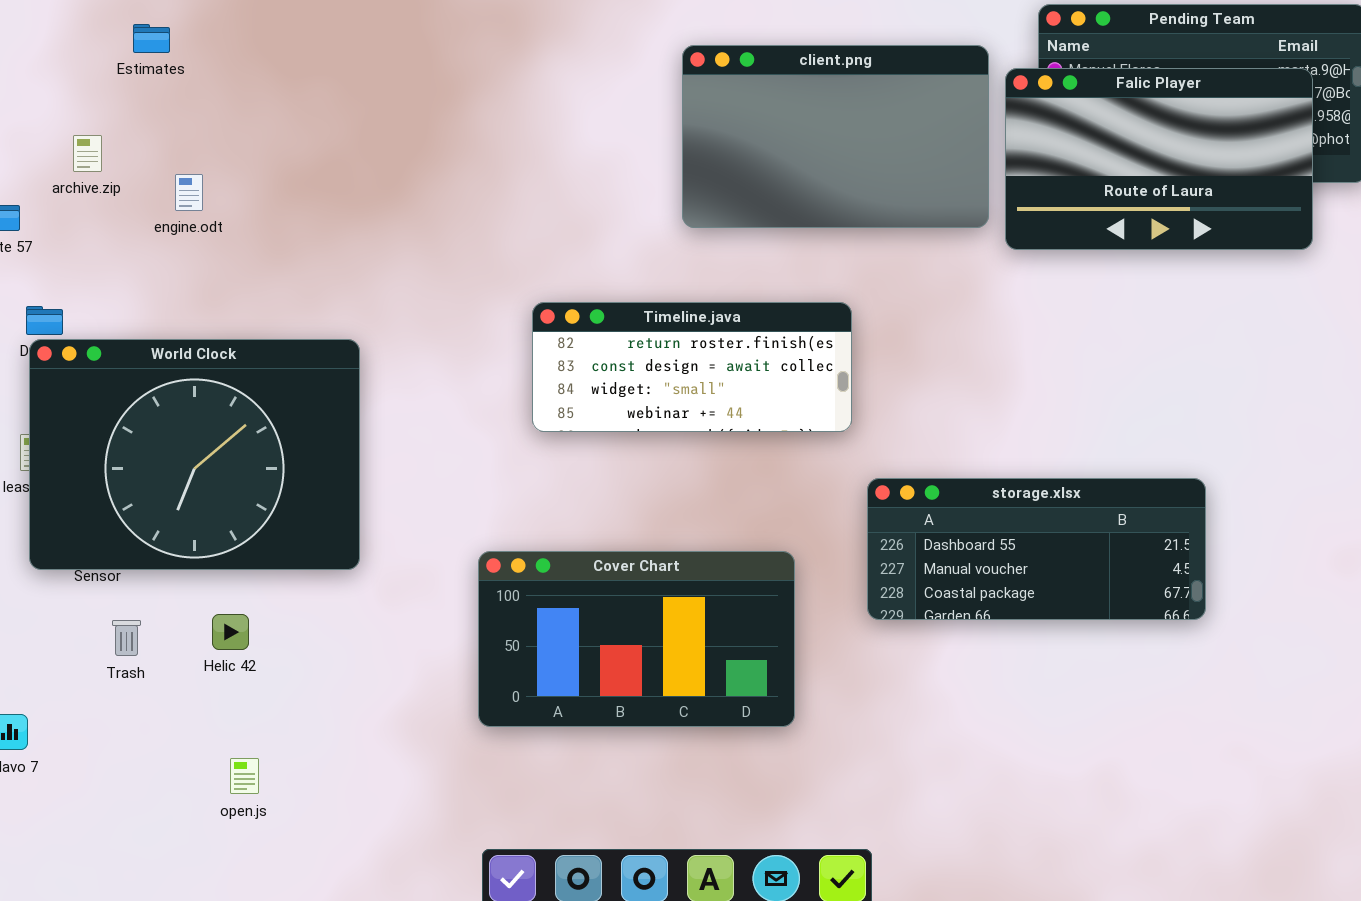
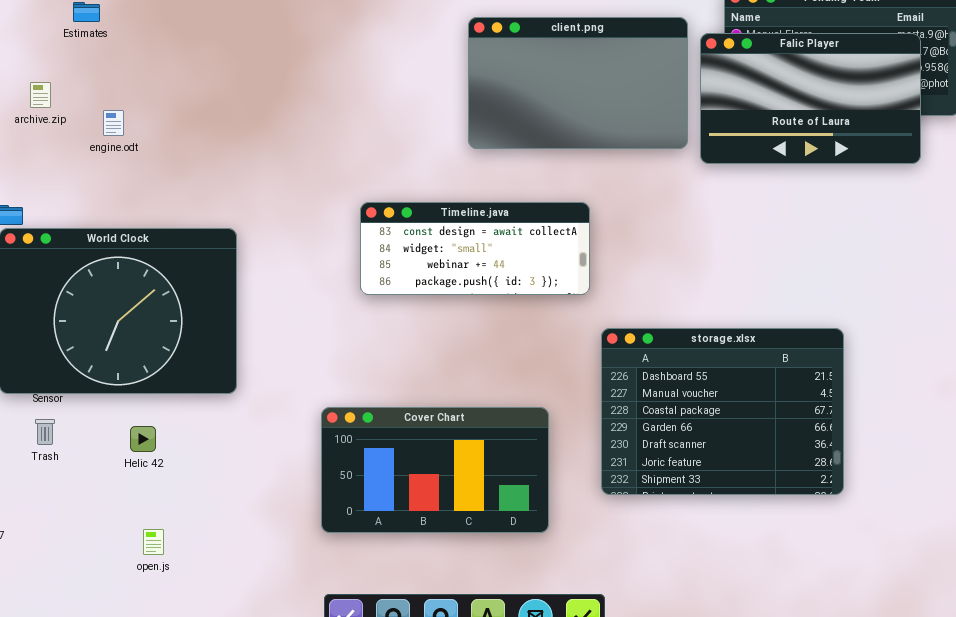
Timeline.java: [532,302,852,432] -> [360,202,590,295], scrolled down 1 row
storage.xlsx: [867,478,1206,620] -> [601,328,844,495], resized
Cover Chart: [478,551,795,727] -> [321,407,549,533], moved
Trash: [112,620,141,656] -> [35,419,55,445], moved

